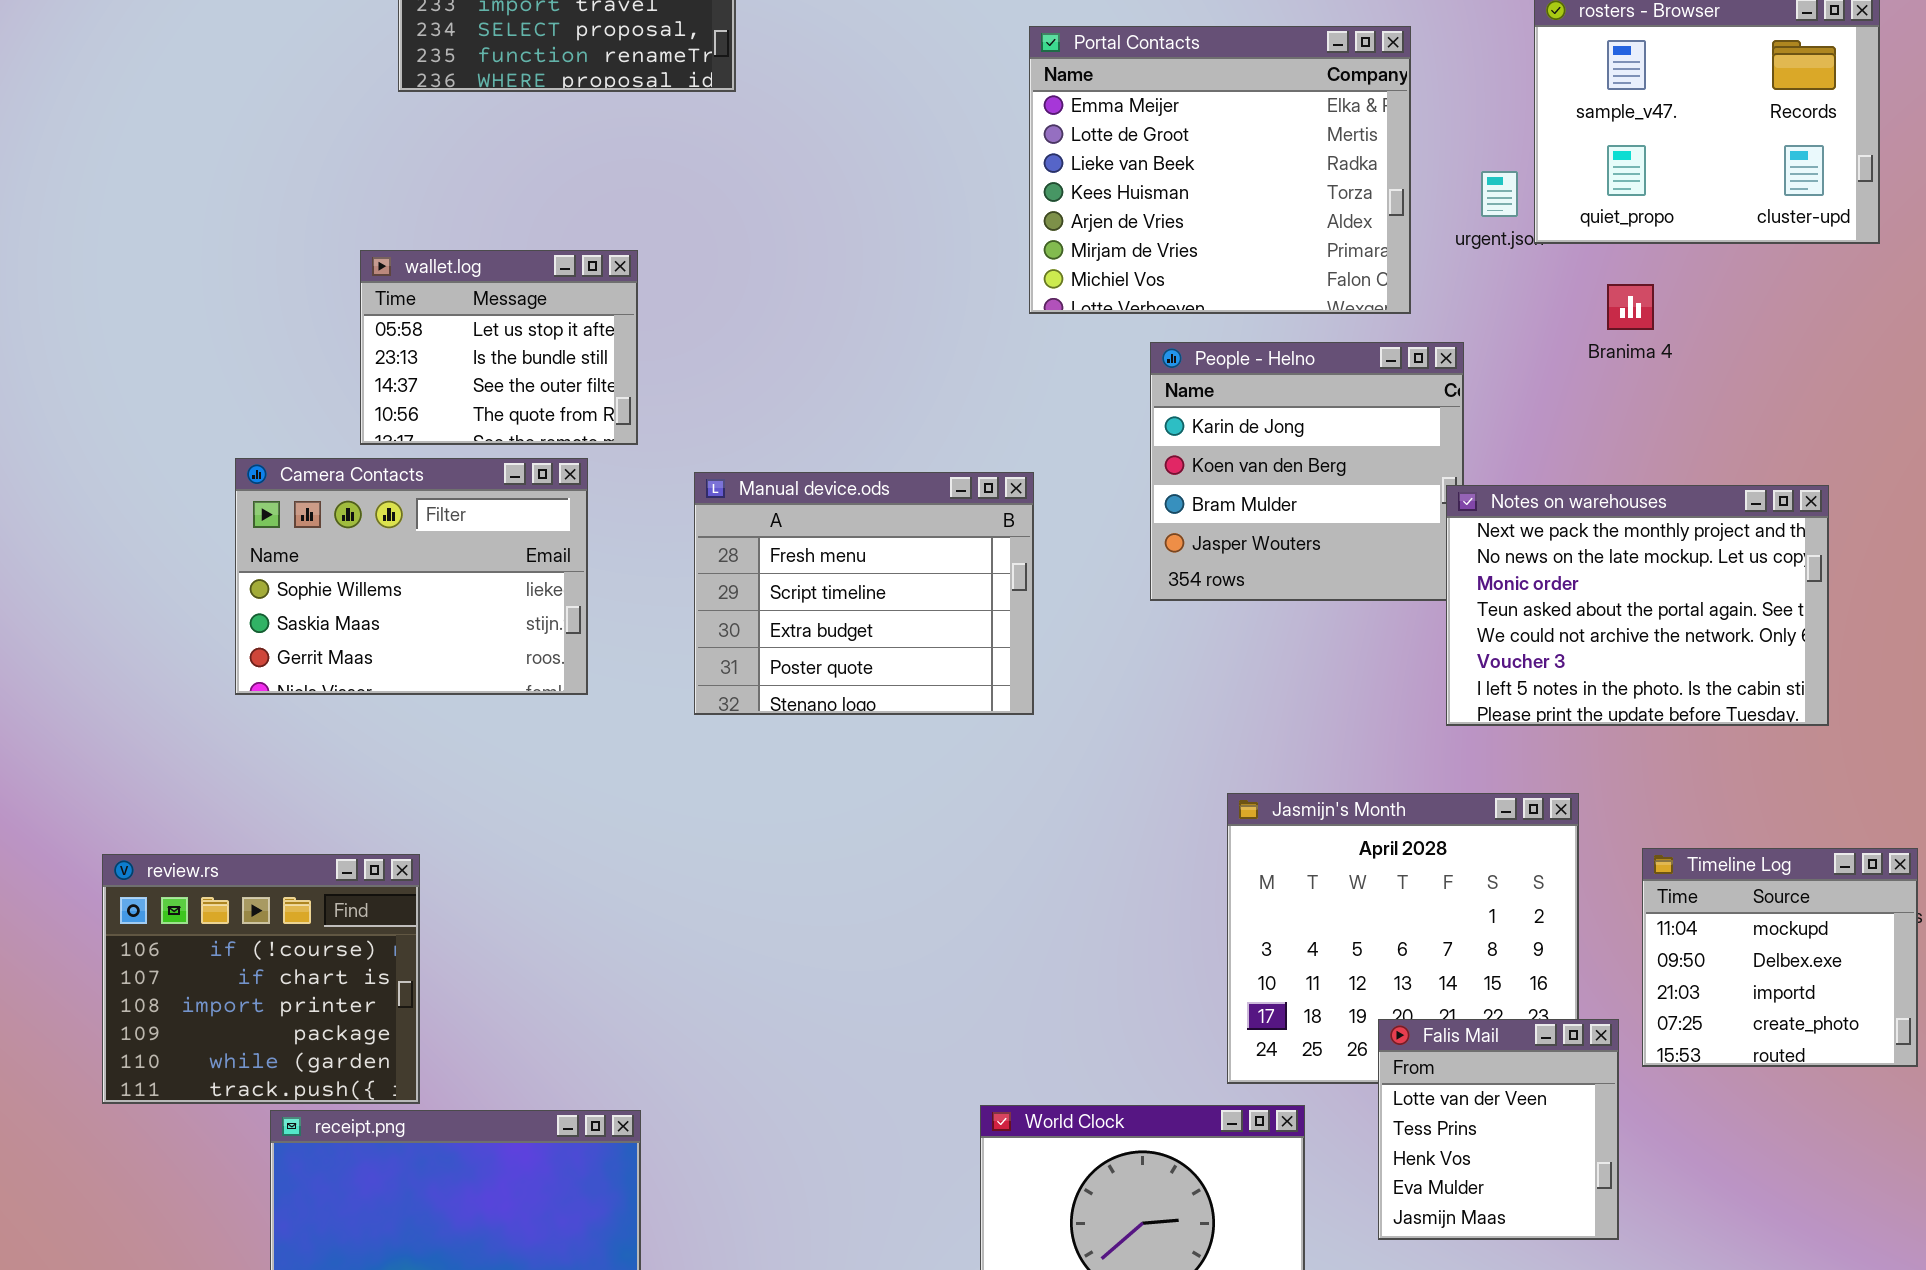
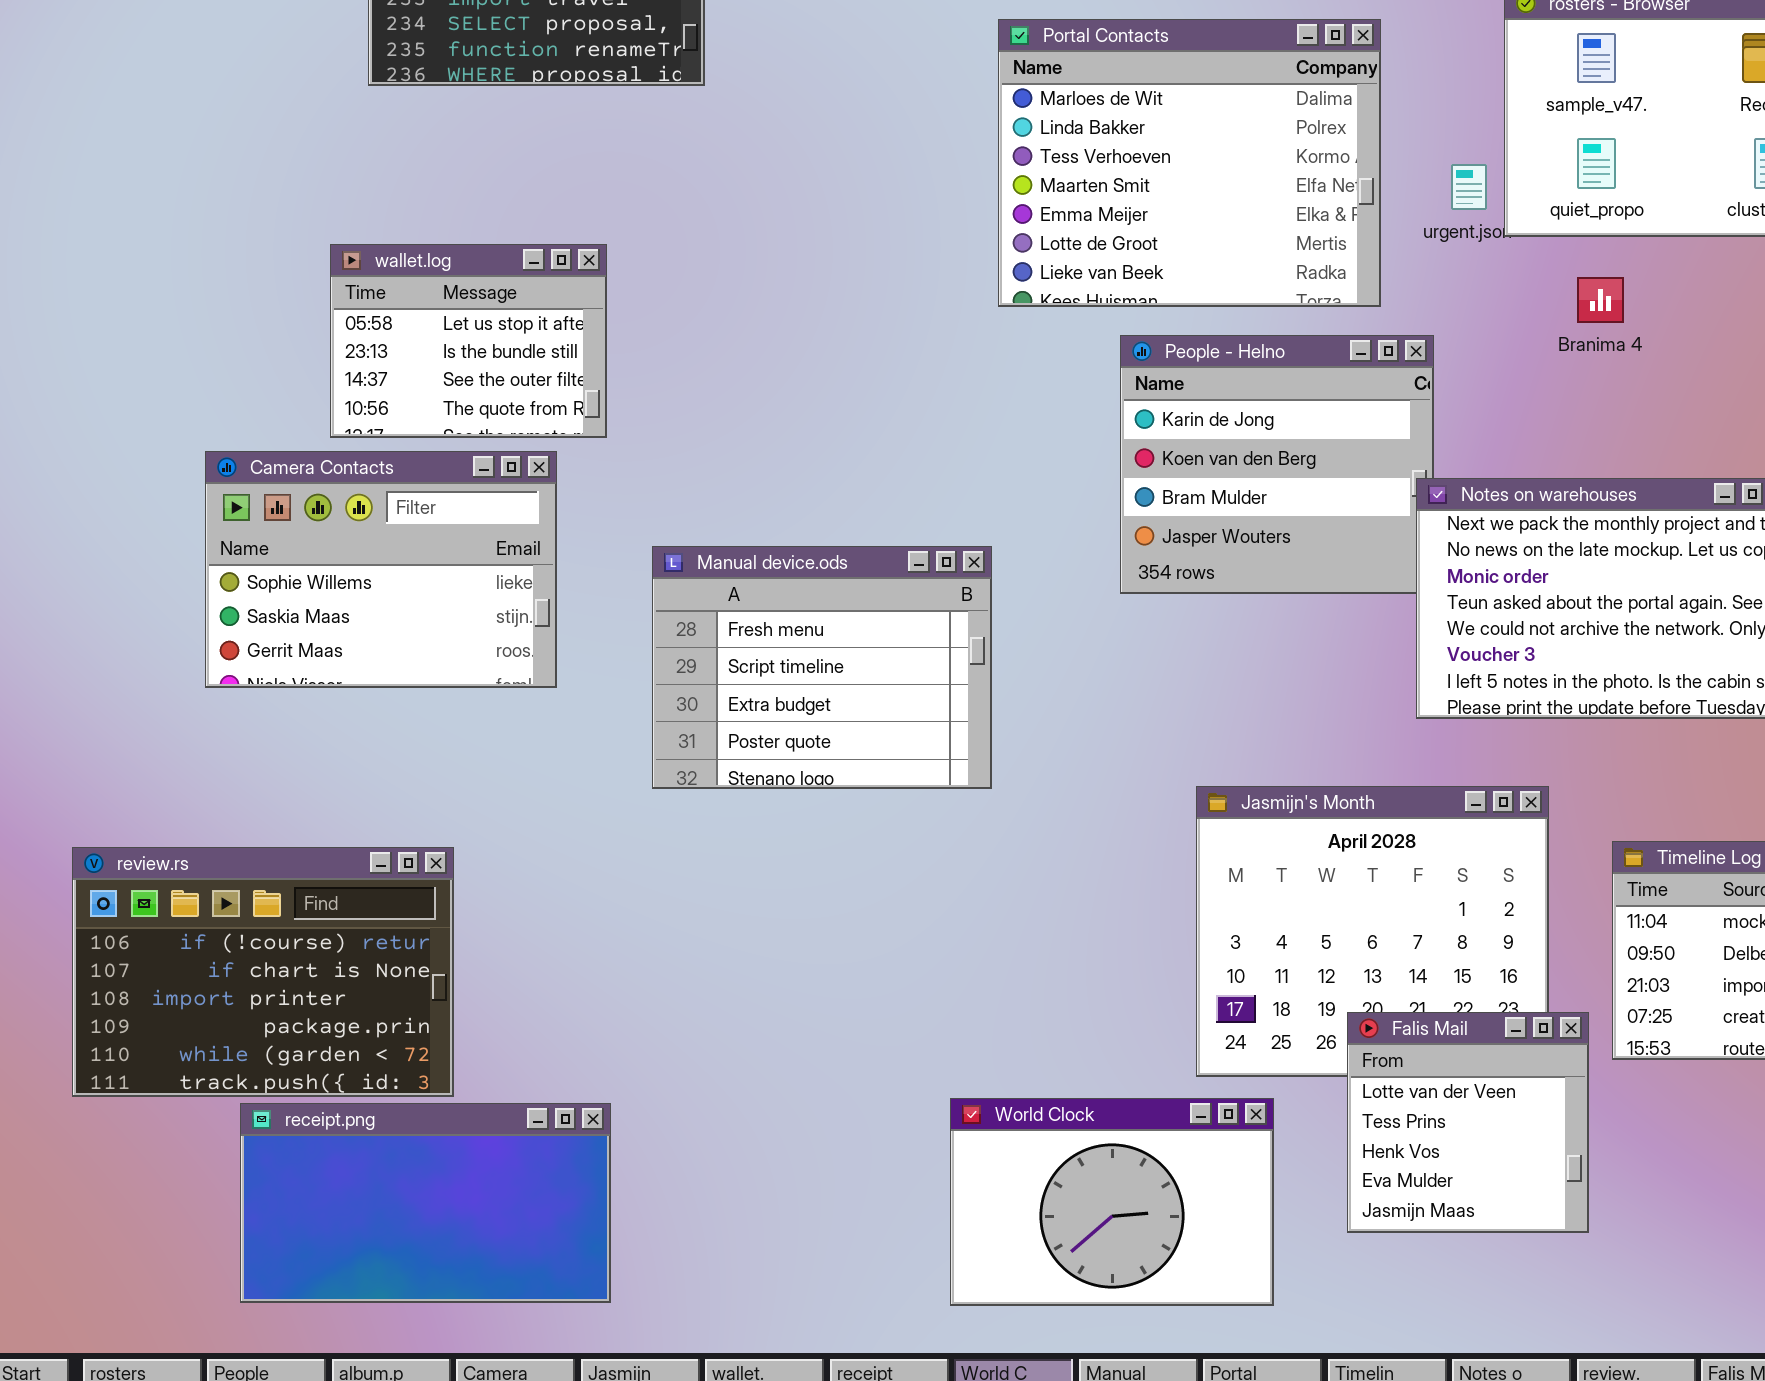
Portal Contacts: [1029,26,1411,314] -> [998,19,1381,307], scrolled up 4 rows
Manual device.ods: [694,472,1034,715] -> [652,546,992,789], moved
review.rs: [102,854,420,1104] -> [72,847,454,1097], resized

